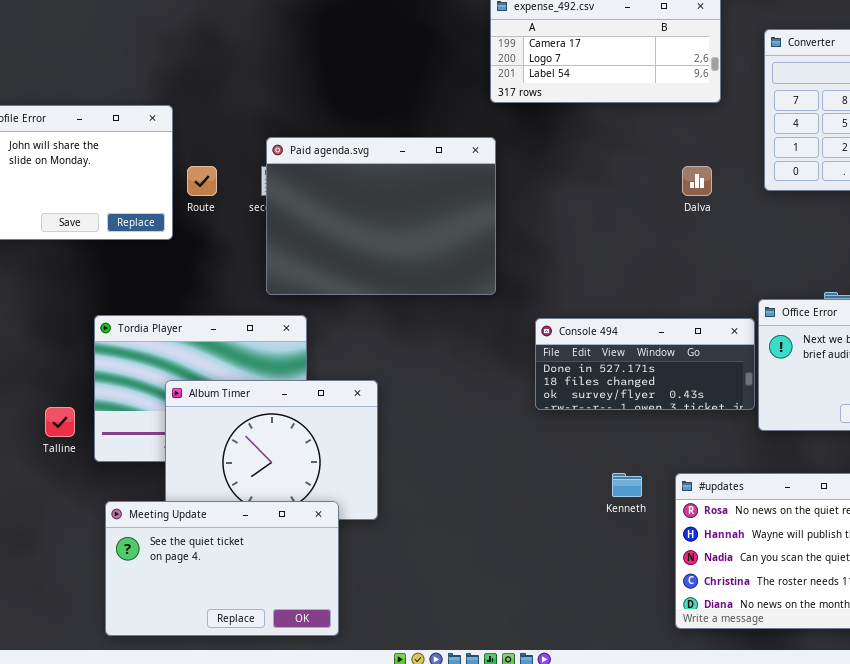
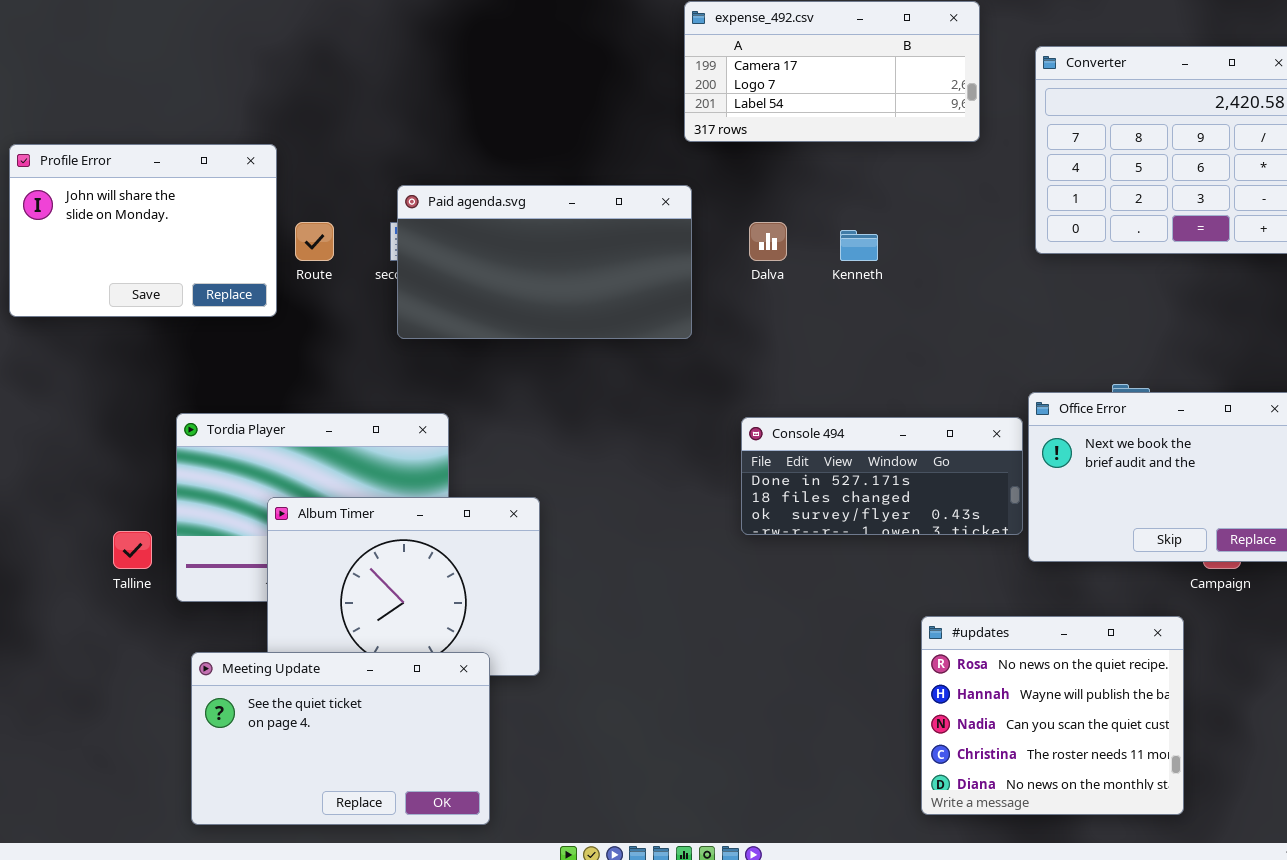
Paid agenda.svg: [266,137,496,295] -> [397,185,692,339], resized
Dalva: [682,166,712,196] -> [749,222,787,261], moved
Kenneth: [612,473,642,497] -> [840,230,878,261], moved

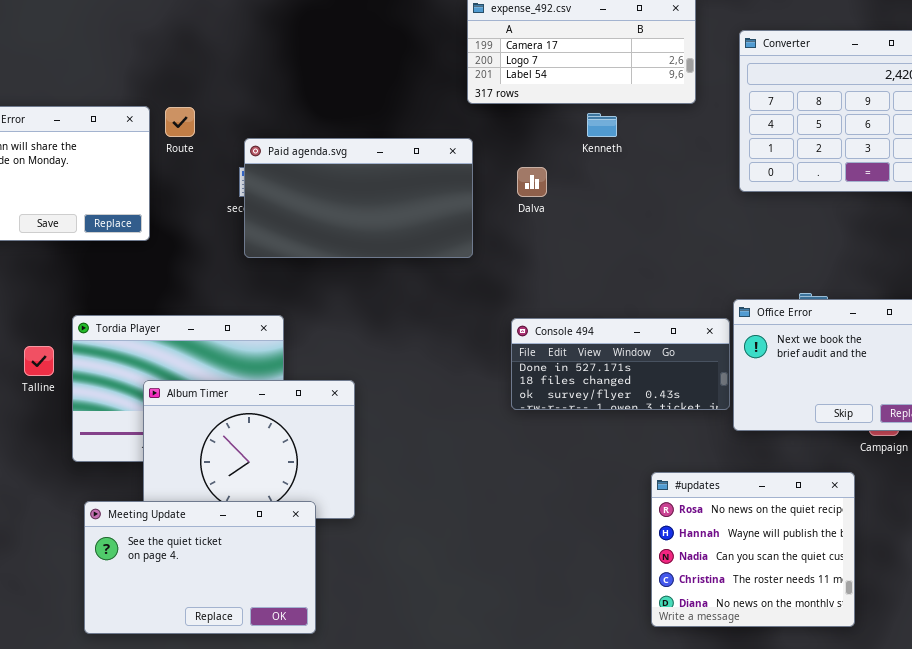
Route: [295,222,334,261] -> [165,107,195,137], moved
Kenneth: [840,230,878,261] -> [587,113,617,137], moved
Talline: [113,531,152,569] -> [24,346,54,376], moved

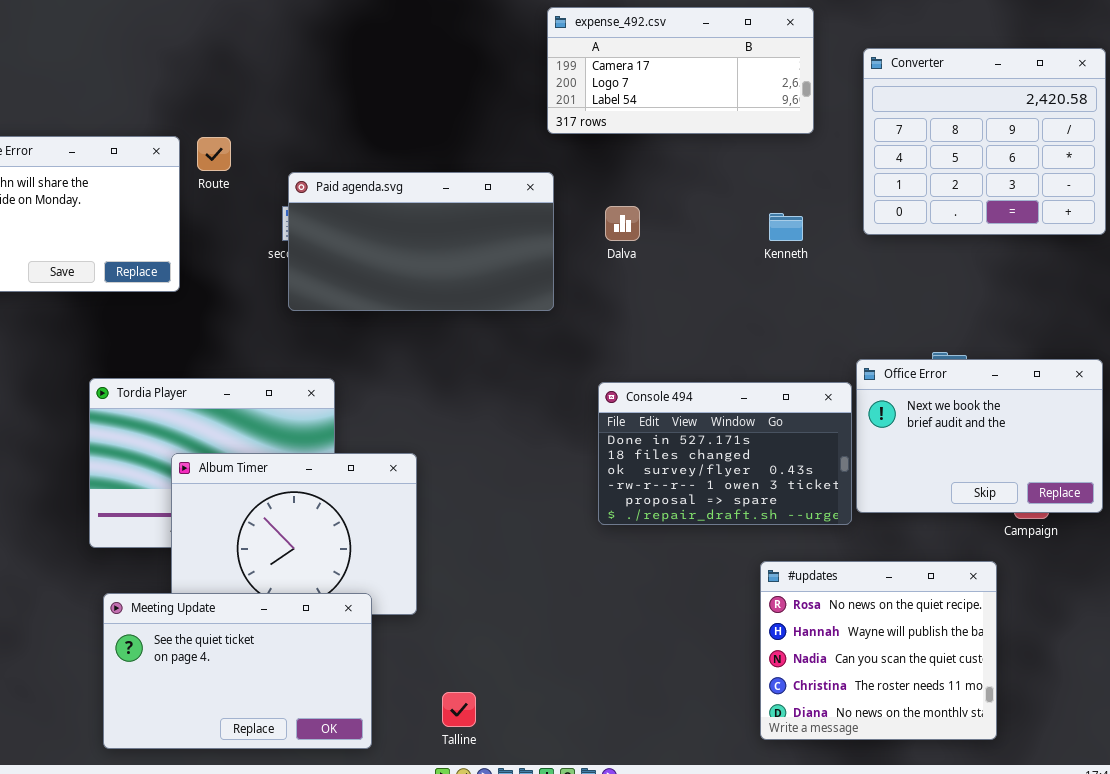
Kenneth: [587,113,617,137] -> [769,213,803,241], moved
Console 494: [511,318,730,410] -> [598,382,852,525], resized
Talline: [24,346,54,376] -> [442,692,476,727], moved

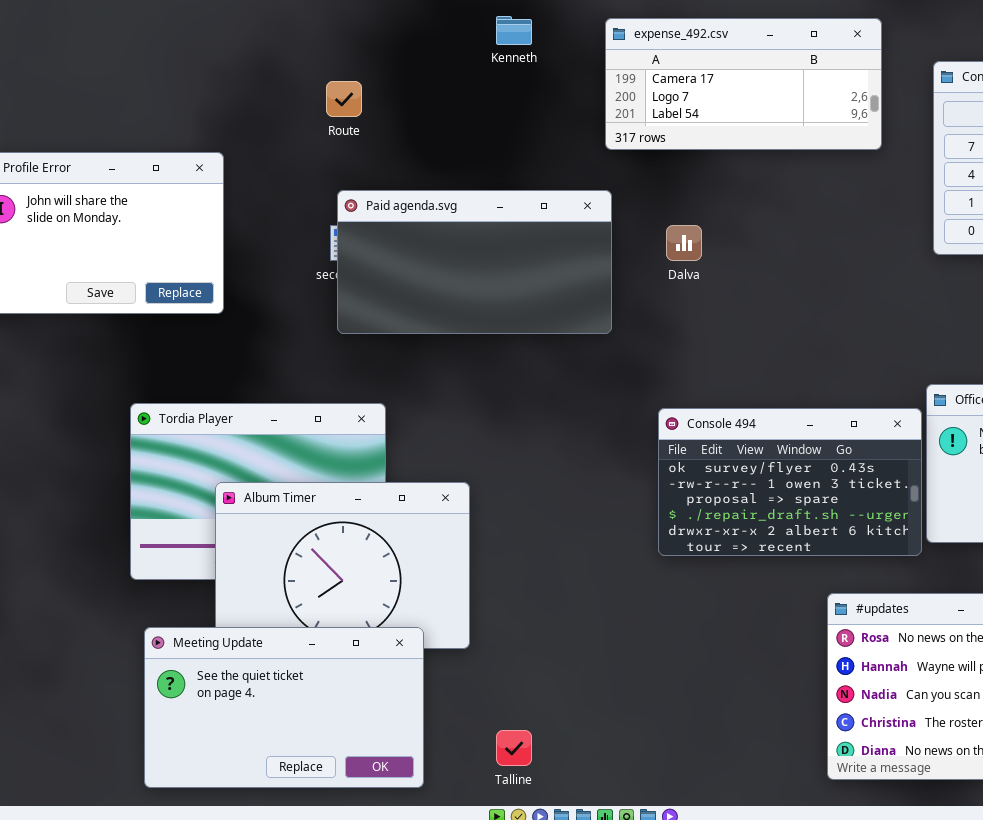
Route: [197,137,231,171] -> [326,81,362,117], moved
Kenneth: [769,213,803,241] -> [496,16,532,45], moved
Console 494: [598,382,852,525] -> [658,408,922,556], scrolled down 2 rows

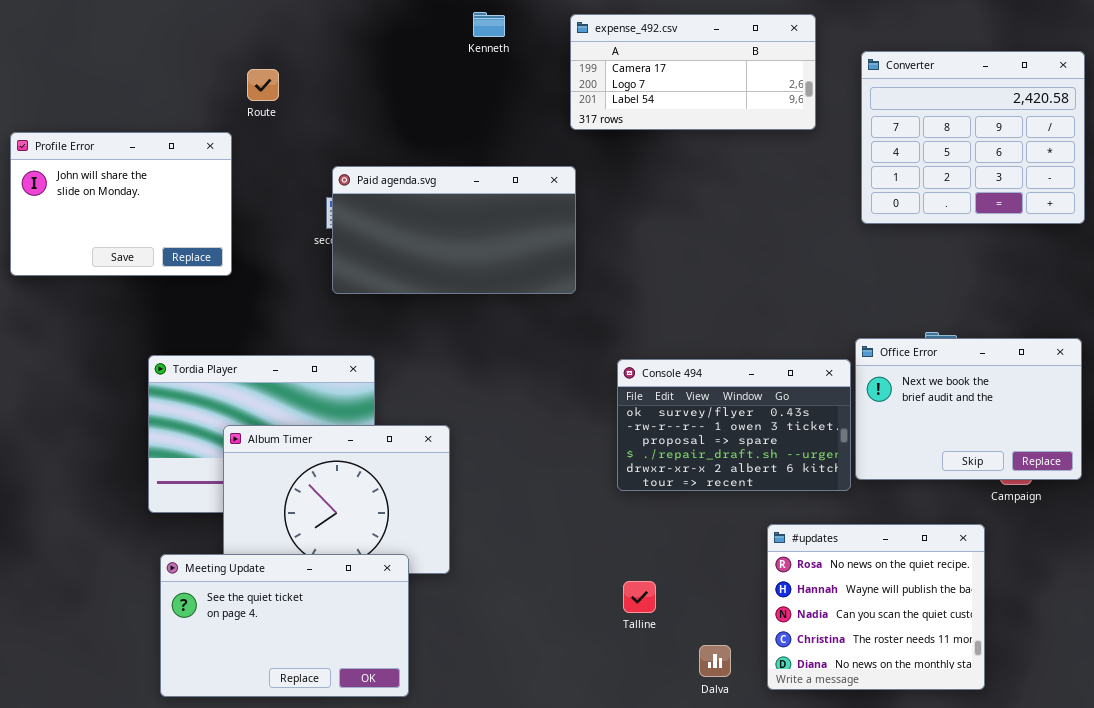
Route: [326,81,362,117] -> [247,69,279,101], moved
Dalva: [666,225,702,261] -> [699,645,731,677], moved
Talline: [496,730,532,766] -> [623,581,656,613], moved

